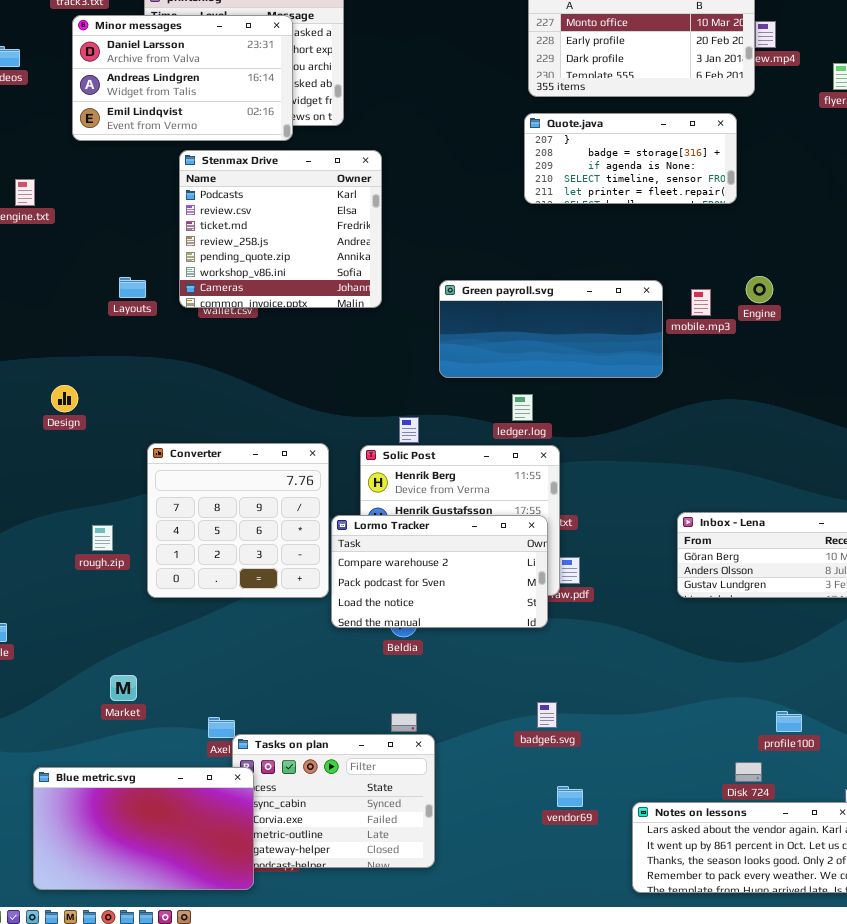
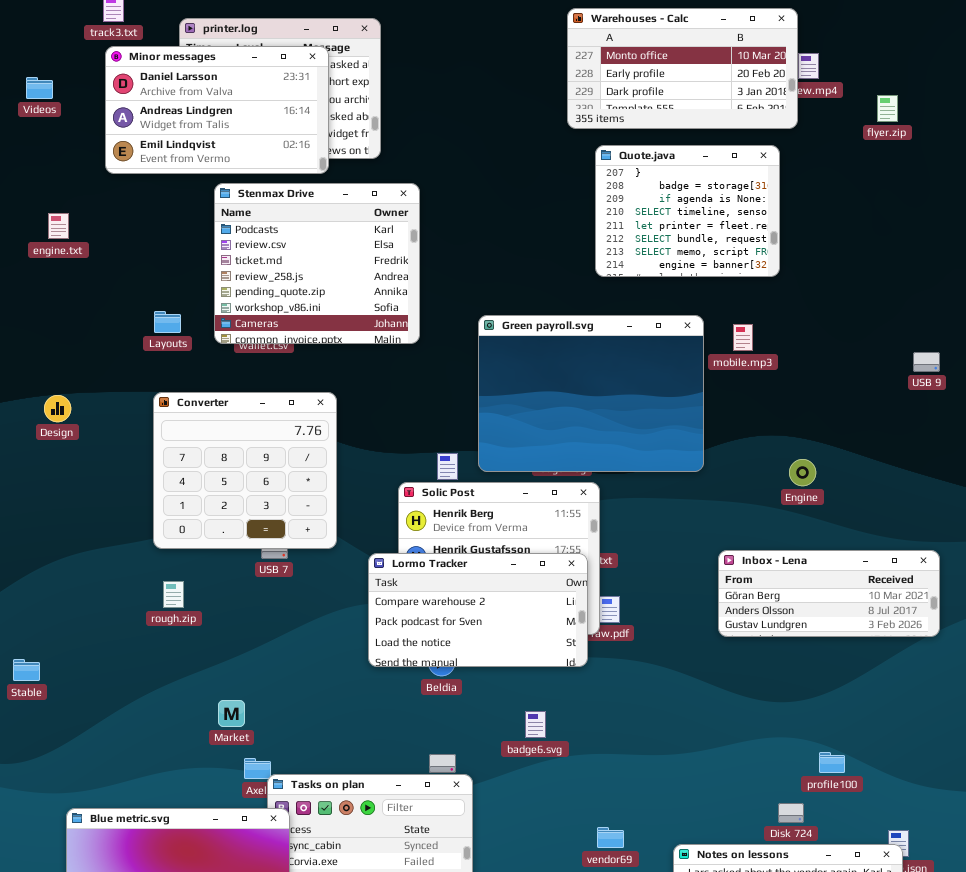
Quote.java: [524,113,737,204] -> [595,145,780,277], resized
Engine: [746,276,773,303] -> [789,459,816,486], moved
Green payroll.svg: [439,280,663,378] -> [478,315,704,472], resized
Design: [51,385,78,412] -> [44,395,71,422], moved
Converter: [147,443,329,598] -> [153,392,337,549], moved
rough.zip: [92,525,113,551] -> [163,581,184,608], moved
Market: [110,675,137,701] -> [218,700,245,727], moved
badge6.svg: [537,702,557,728] -> [525,711,546,738], moved

